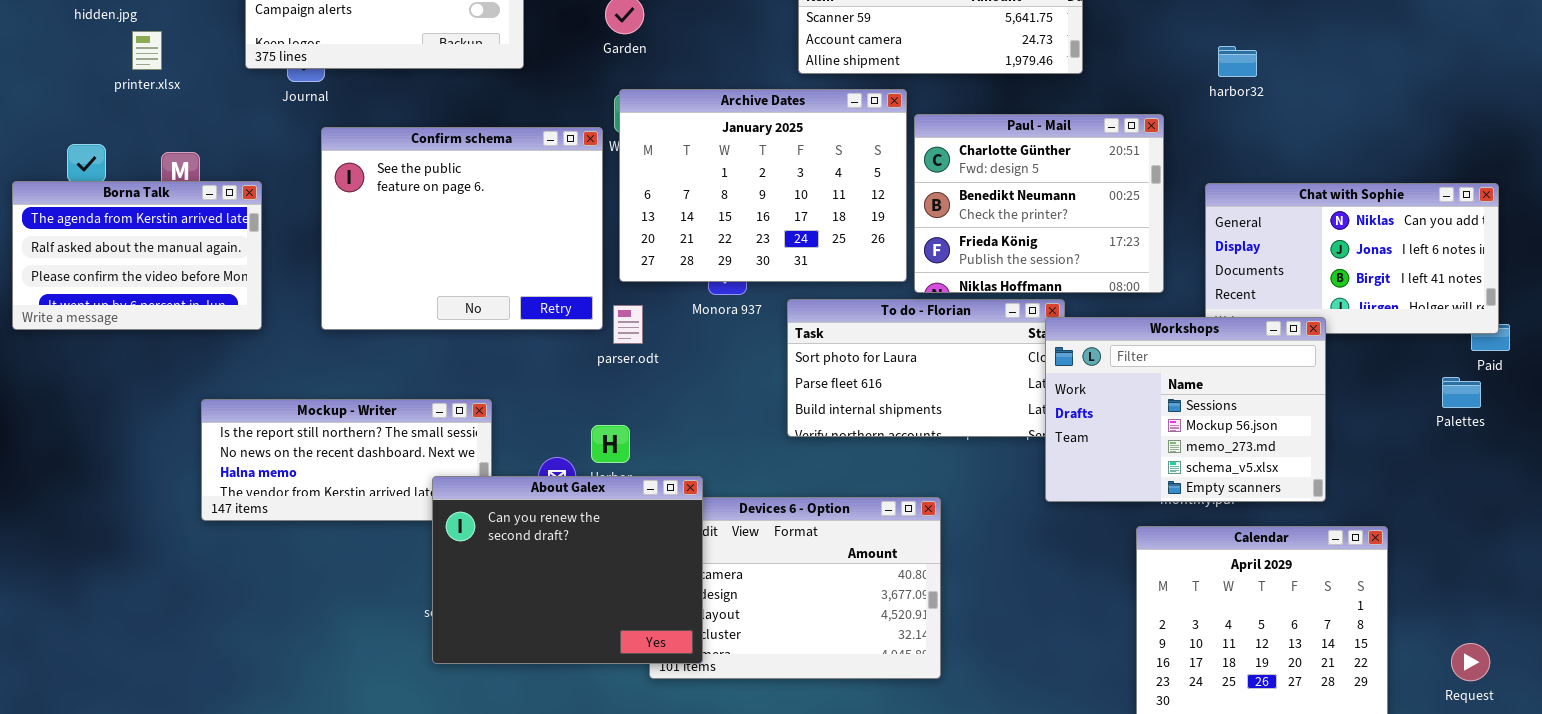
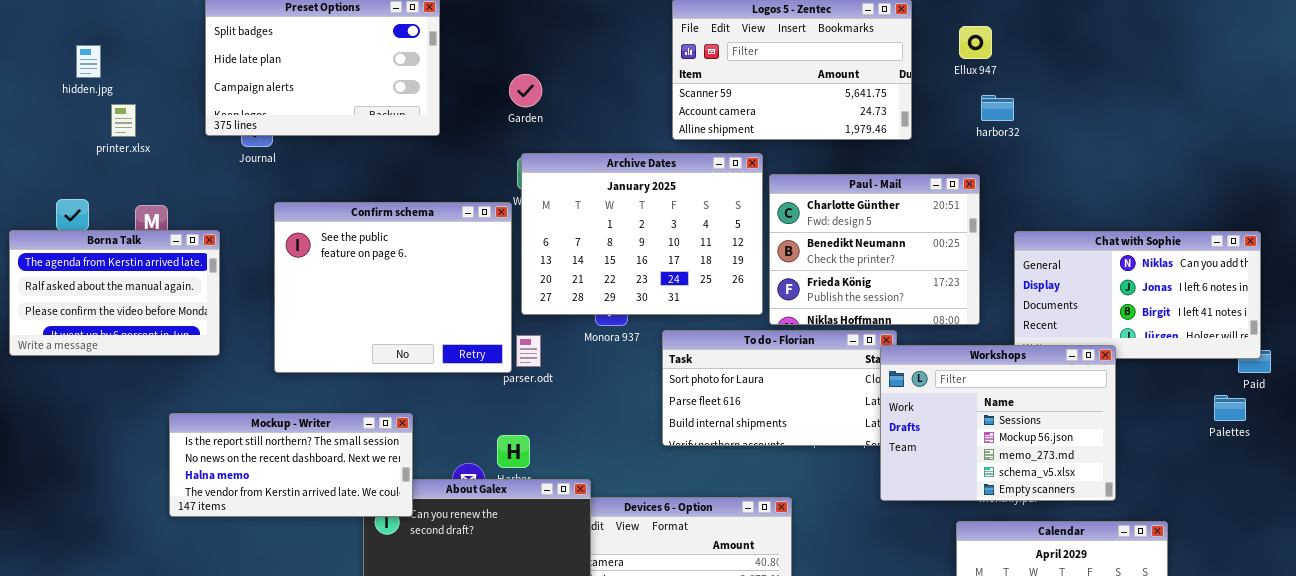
harbor32: [1218,46,1257,77] -> [981,95,1014,121], moved
Confirm schema: [321,127,603,330] -> [274,202,512,373], moved
Mockup - Writer: [201,399,492,521] -> [169,413,413,517], raised

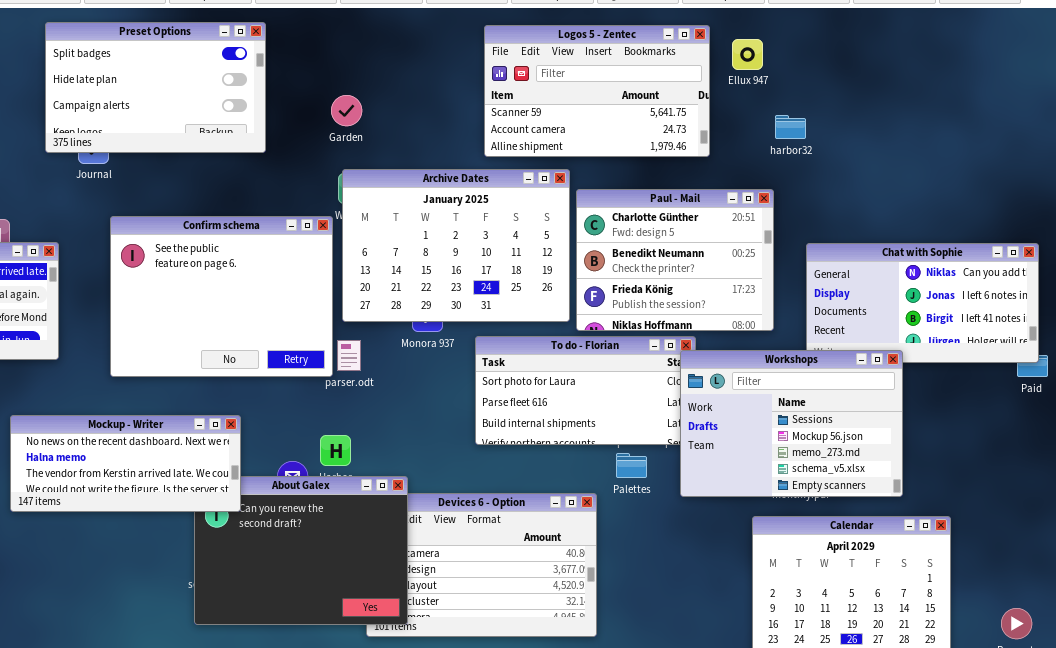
Ellux 947: [959,26,992,59] -> [732,39,763,70], moved
Palettes: [1214,395,1246,421] -> [616,453,647,478], moved
Mockup - Writer: [169,413,413,517] -> [10,415,241,512], scrolled down 1 row

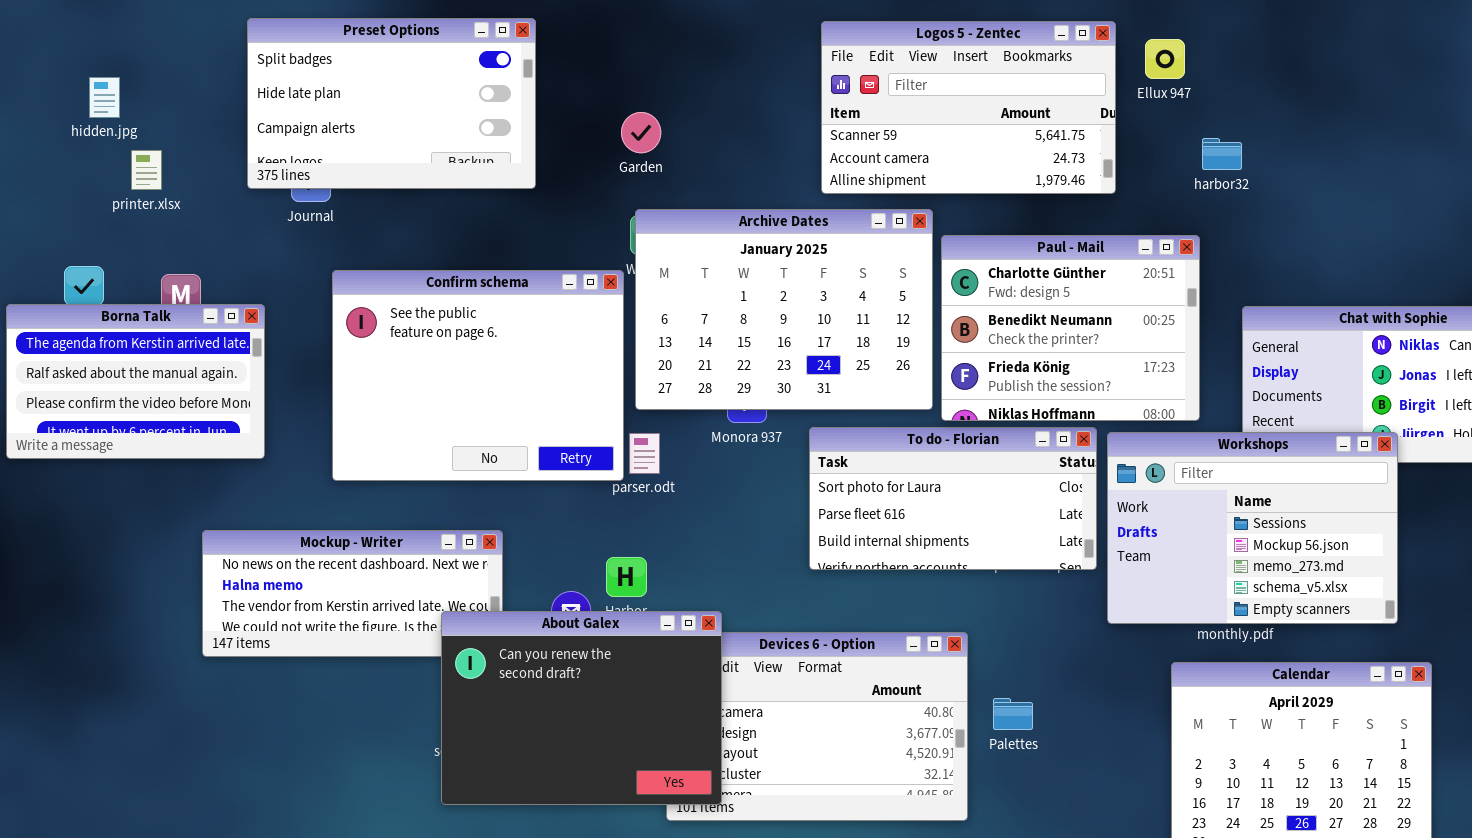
Workshops: [680,350,903,497] -> [1107,432,1398,624], moved
Palettes: [616,453,647,478] -> [993,698,1033,730], moved
About Galex: [194,476,408,625] -> [441,611,722,805], raised

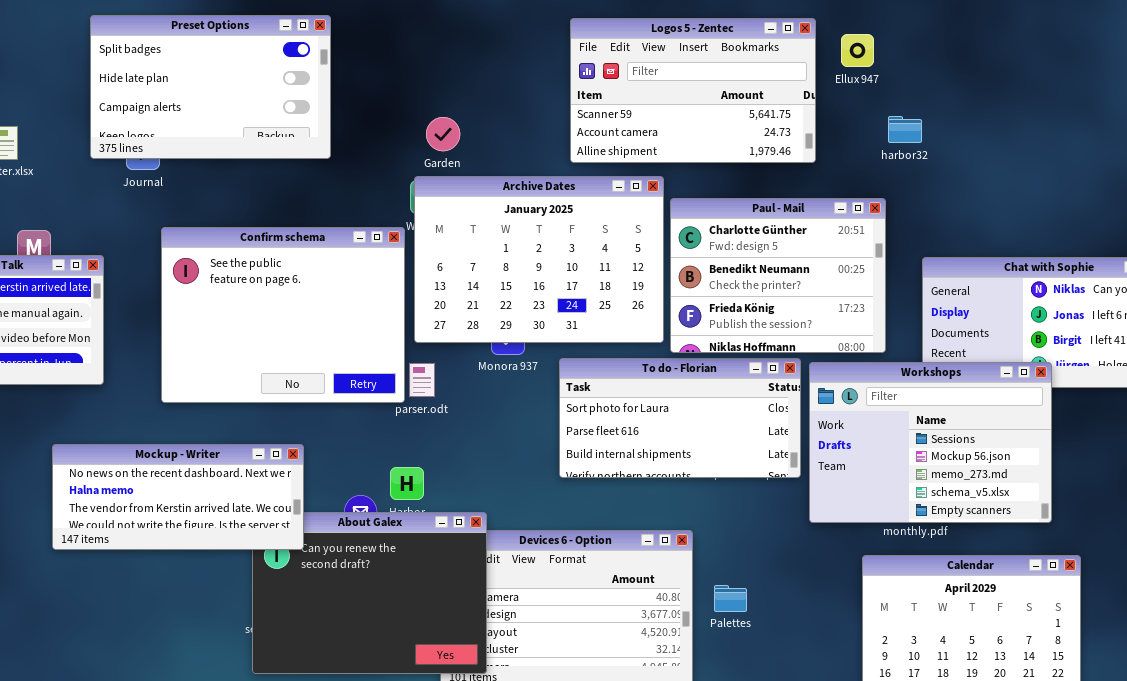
Garden: [621,112,661,153] -> [426,117,460,151], moved
Mockup - Writer: [202,530,503,657] -> [52,444,304,550], raised

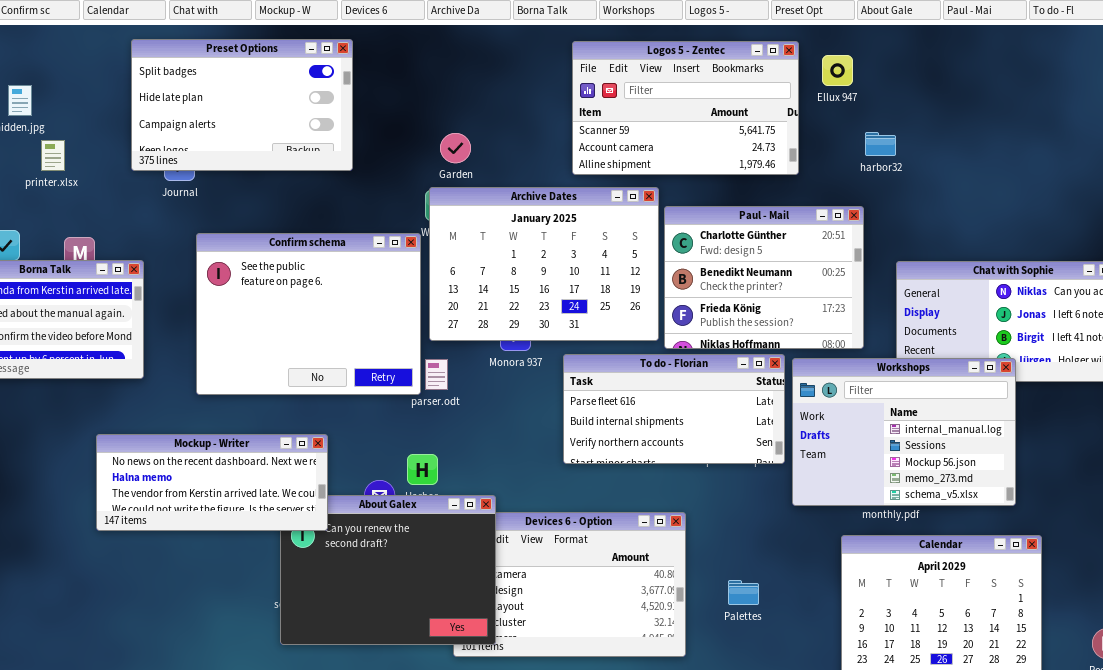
To do - Florian: [559,358,801,478] -> [563,354,785,464], scrolled down 1 row
Workshops: [809,362,1052,523] -> [792,358,1016,506], scrolled up 1 row
Palettes: [714,585,747,612] -> [728,580,759,605], moved

